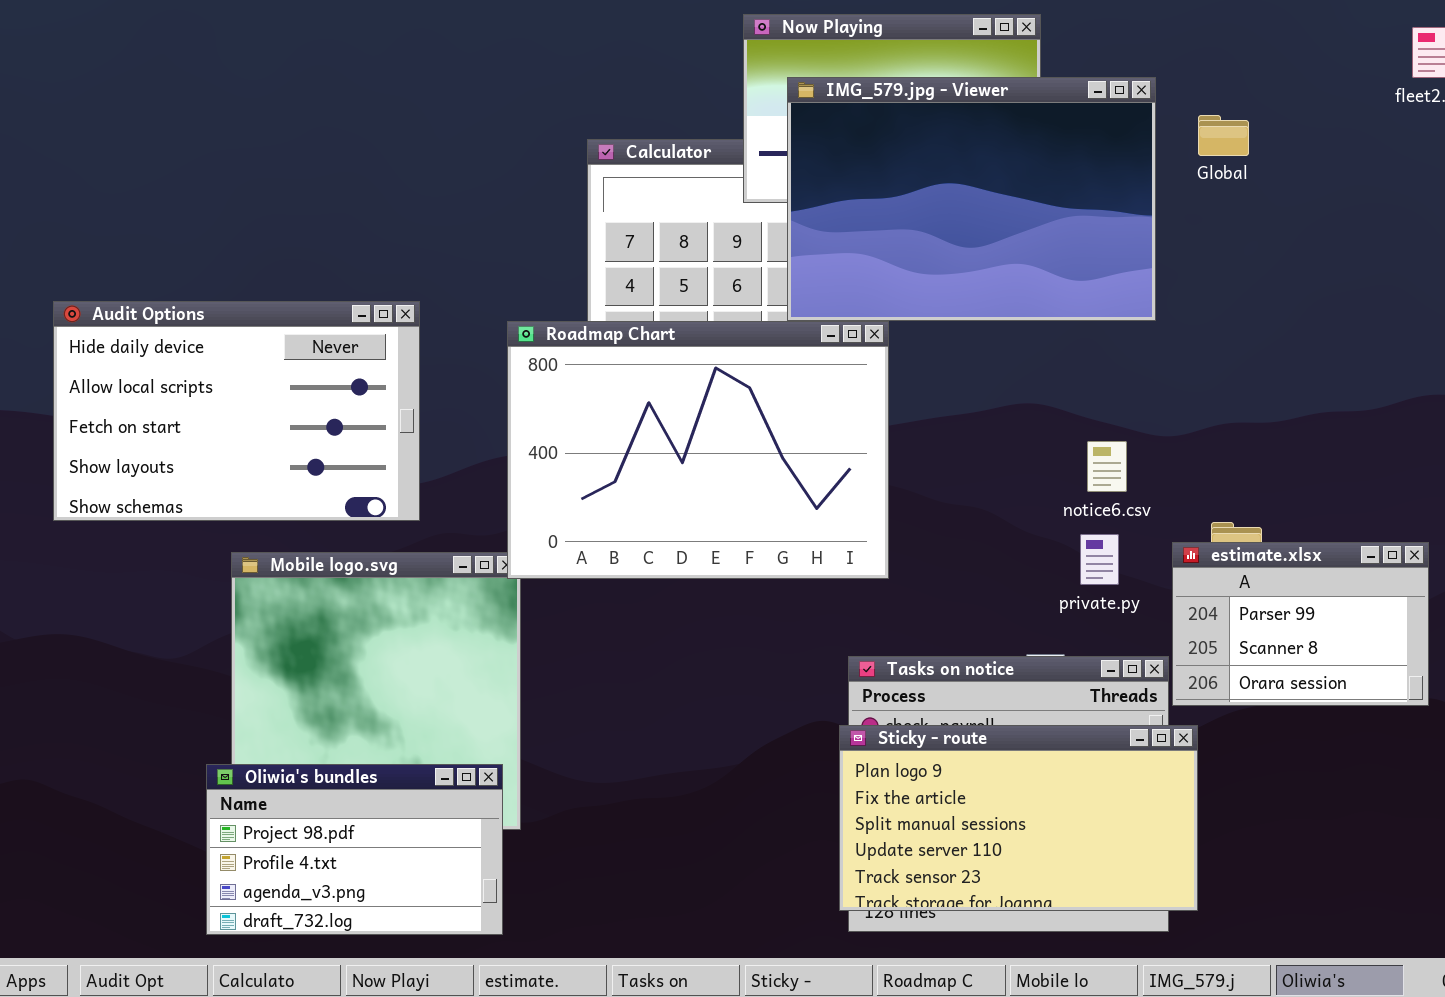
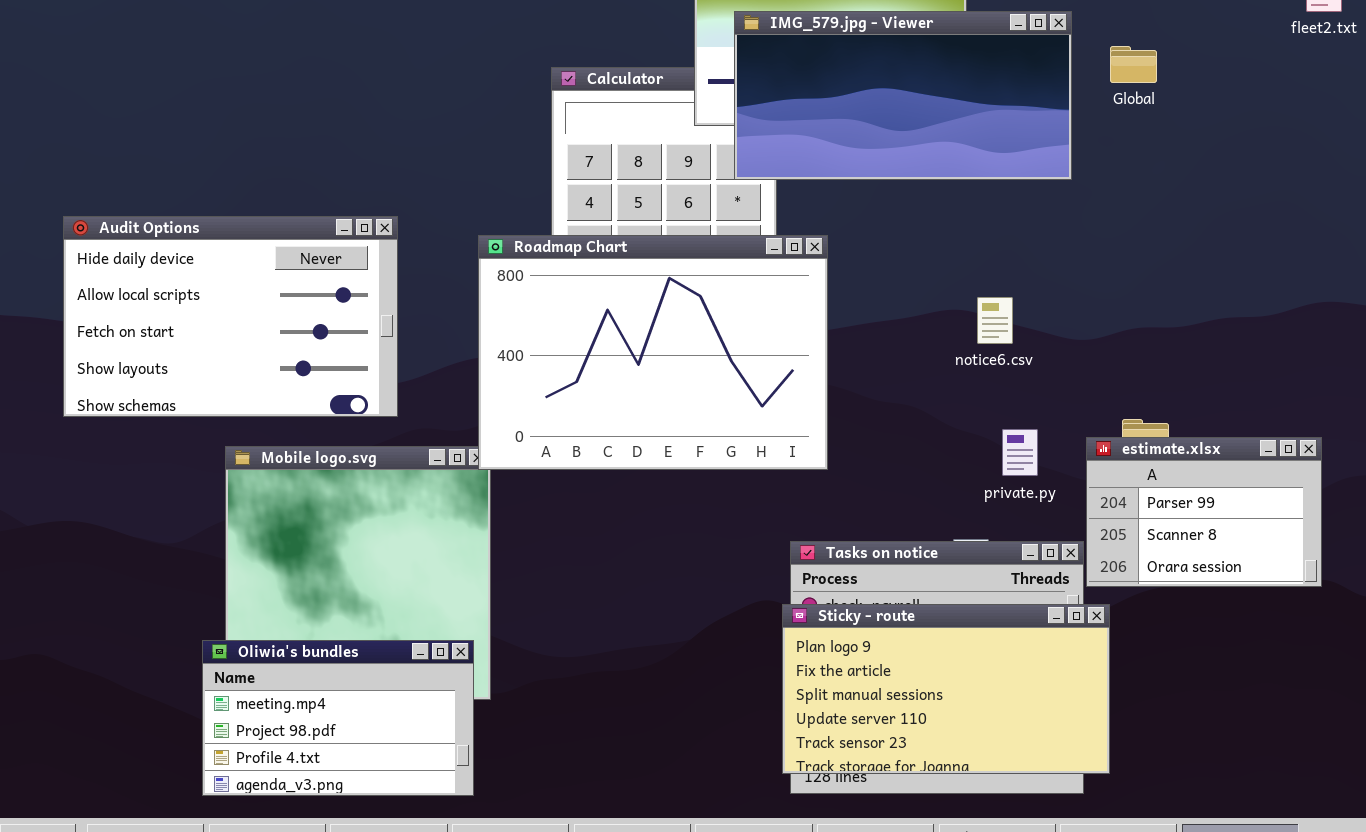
IMG_579.jpg - Viewer: [787,77,1156,321] -> [734,11,1072,180], resized
notice6.csv: [1087,441,1127,492] -> [977,297,1013,344], moved
Oliwia's bundles: [206,764,503,935] -> [202,640,474,796], scrolled up 1 row

